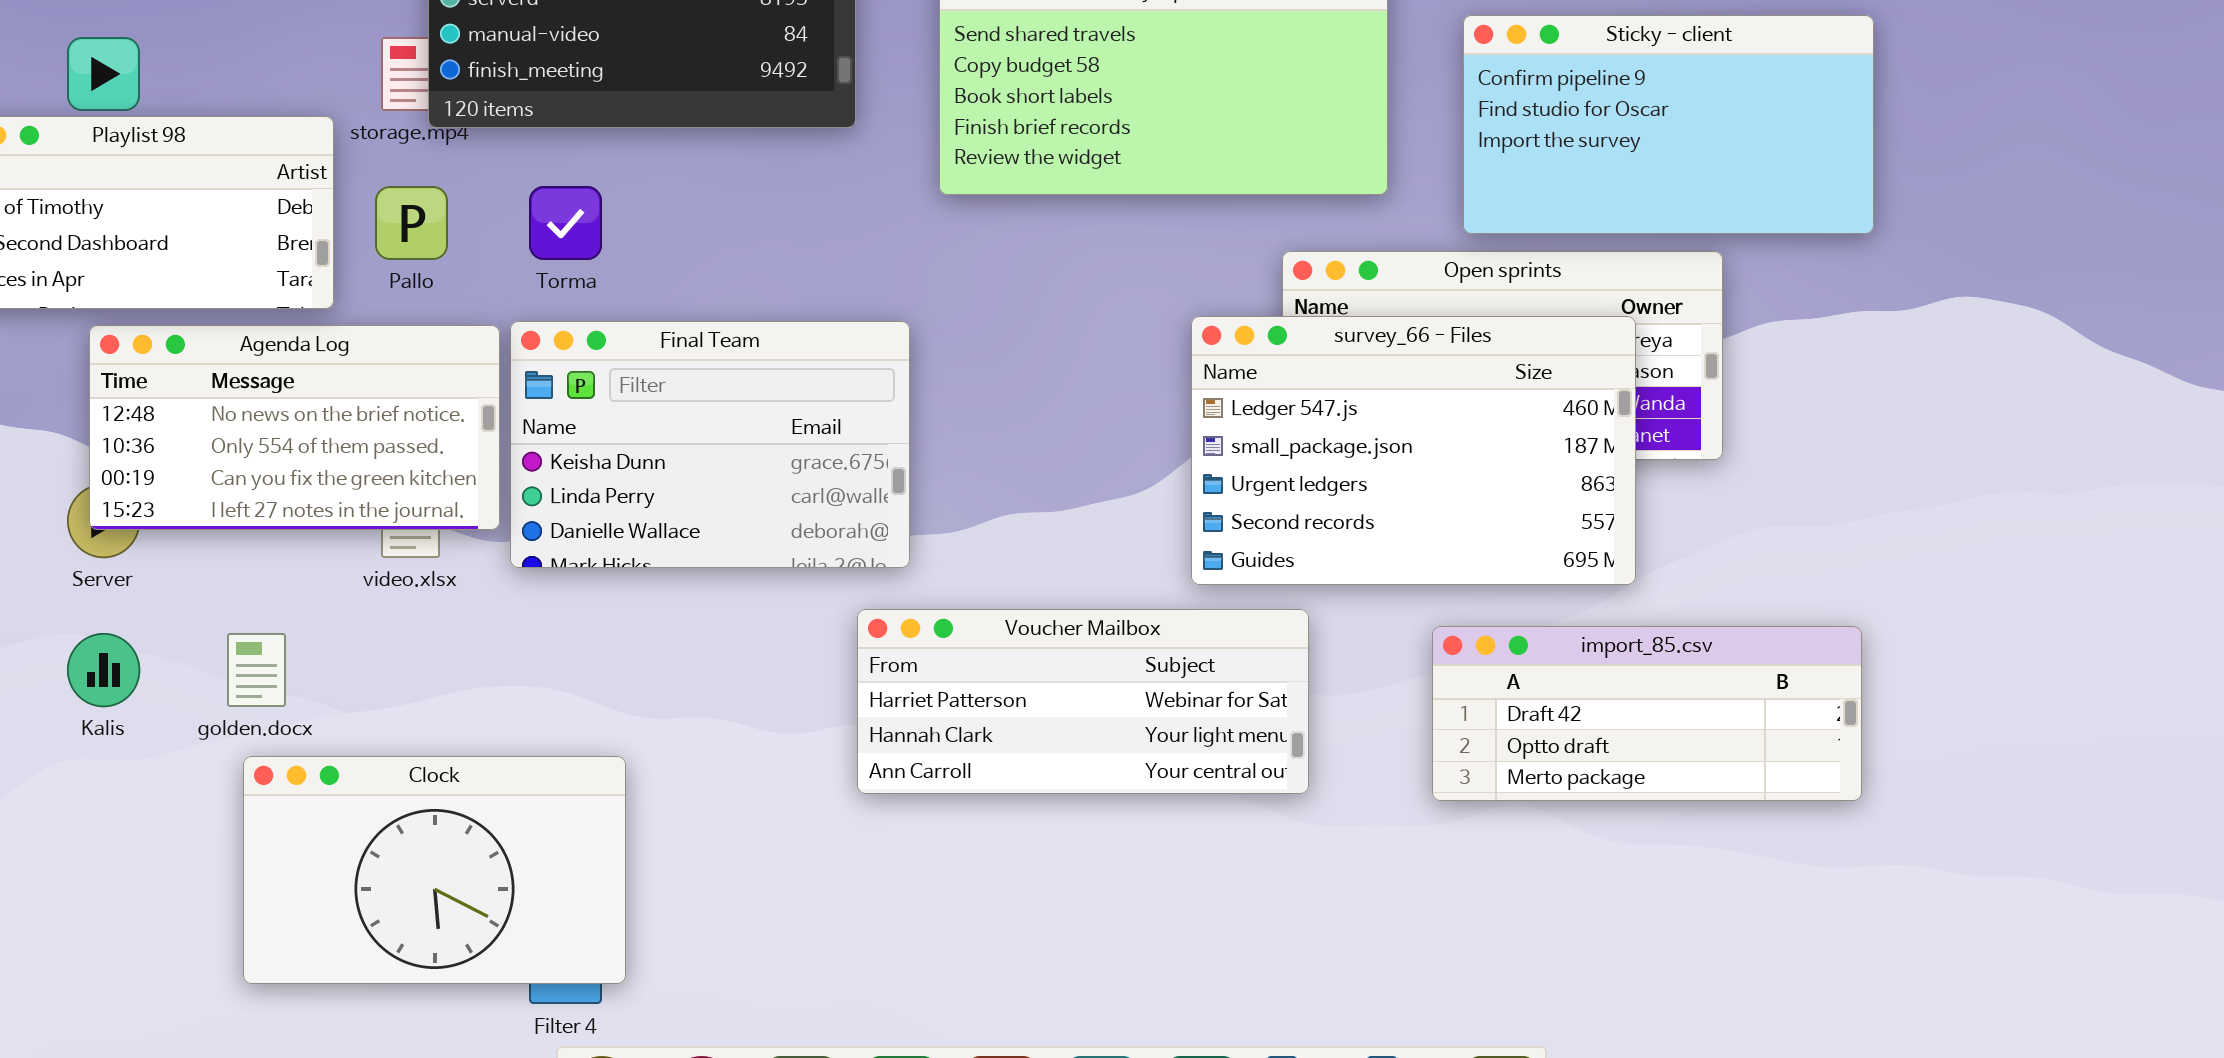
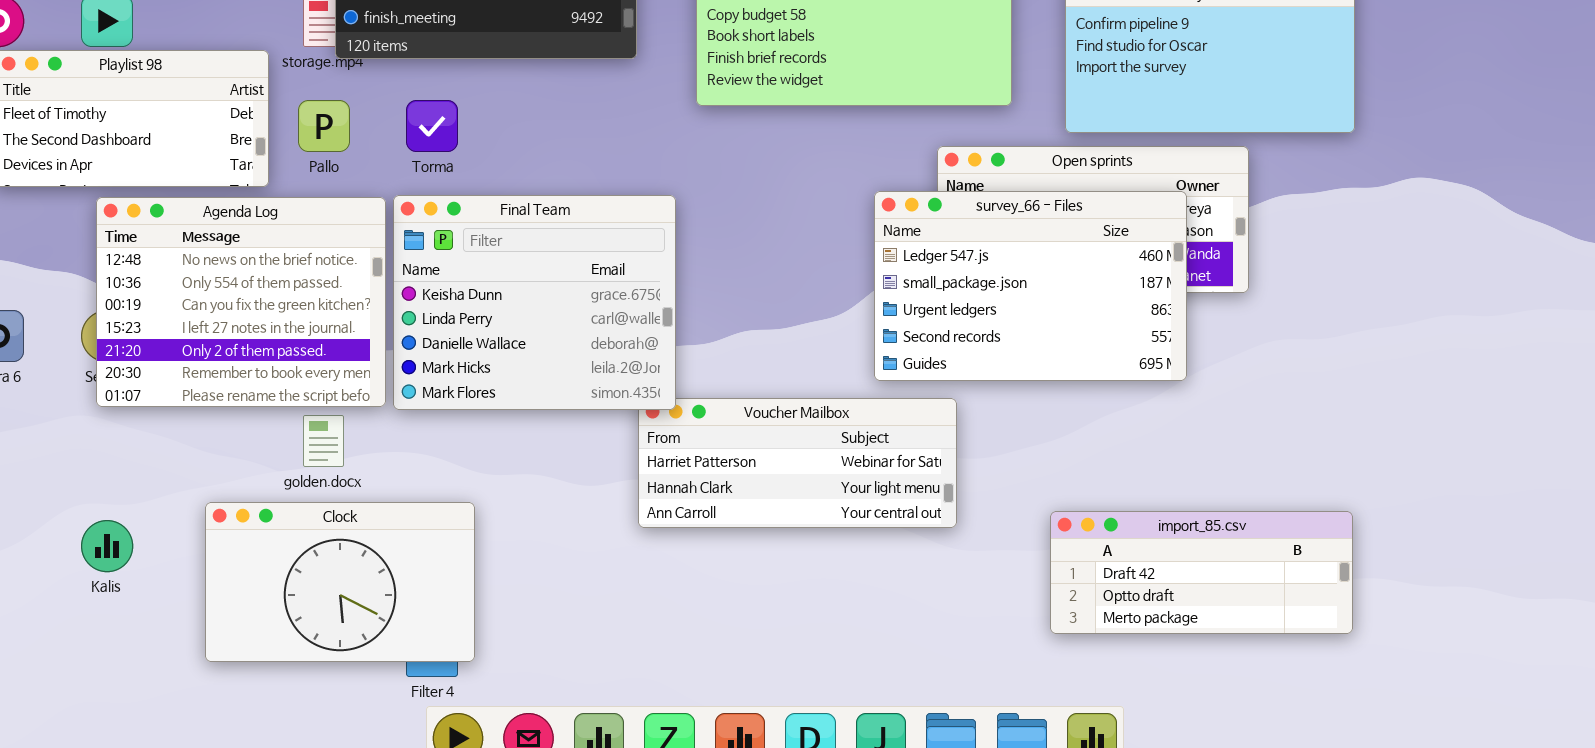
Final Team: [510,321,910,568] -> [393,195,676,410], resized
Agenda Log: [89,325,500,530] -> [96,197,386,407], resized
import_85.csv: [1432,626,1862,801] -> [1050,511,1353,634], moved
Kalis: [67,633,140,707] -> [81,520,133,572], moved
golden.docx: [227,633,286,707] -> [303,415,344,467], moved

